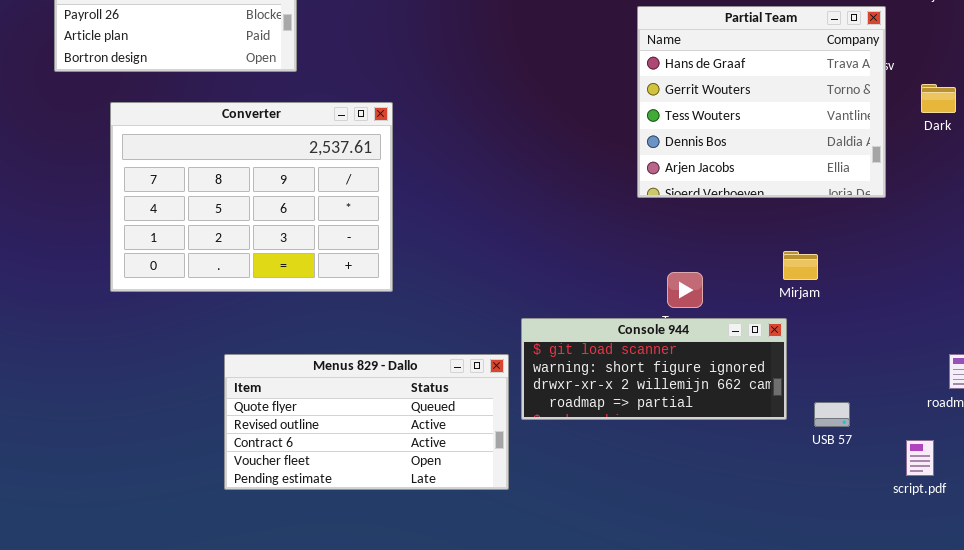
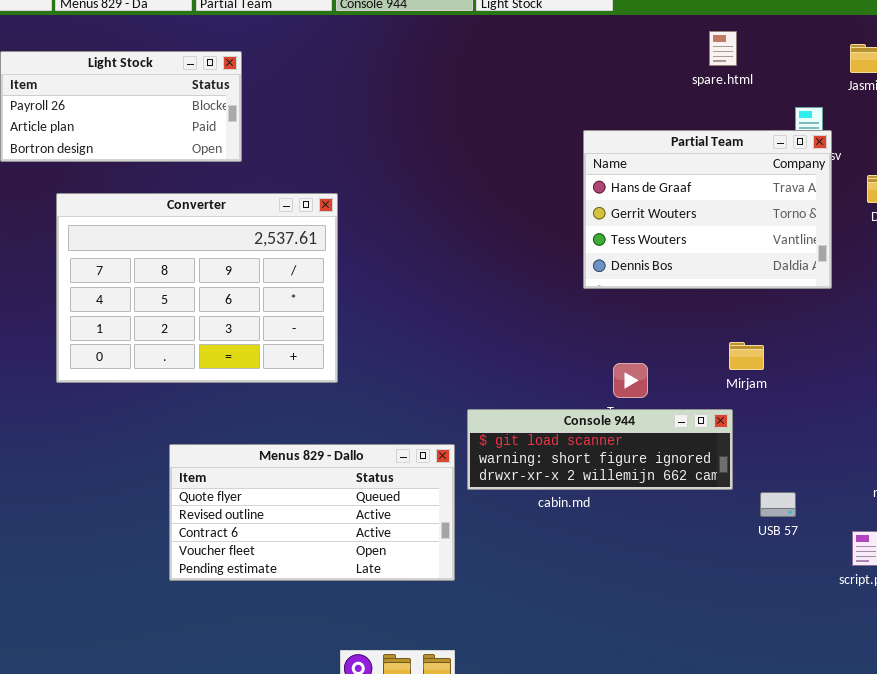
Partial Team: [637,6,886,198] -> [583,130,832,289], resized
Console 944: [521,318,787,420] -> [467,409,733,490], resized

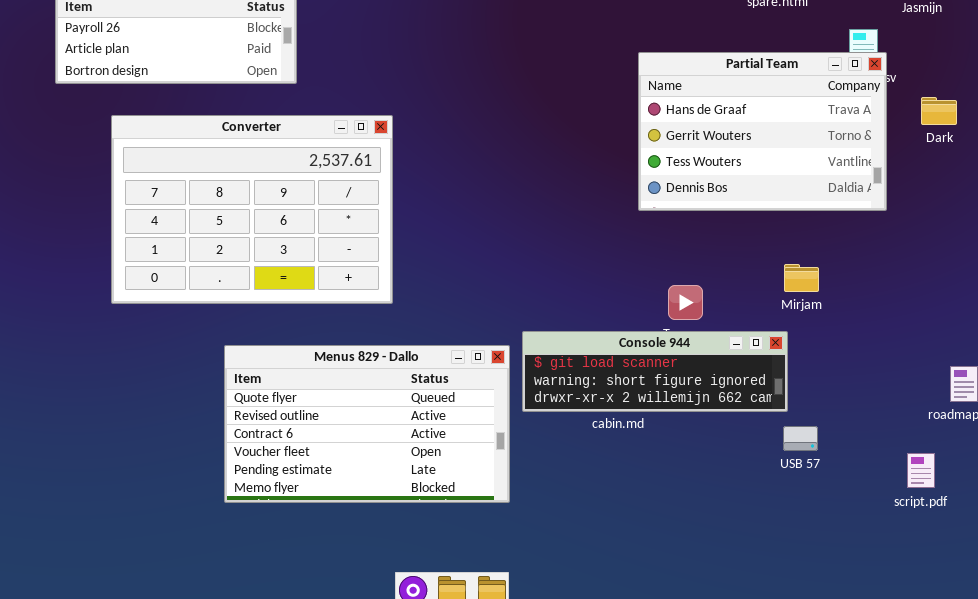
Menus 829 - Dallo: [169,444,455,581] -> [224,345,510,503], resized
USB 57: [760,492,796,517] -> [783,426,818,451], moved

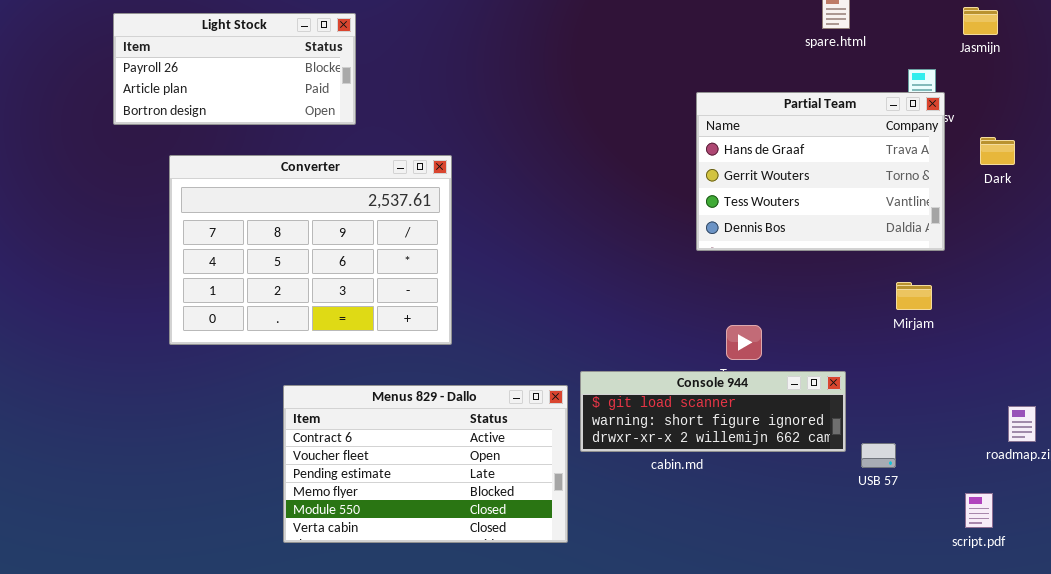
Mirjam: [784,264,819,292] -> [896,282,932,310], moved
Menus 829 - Dallo: [224,345,510,503] -> [283,385,568,543], scrolled down 2 rows
USB 57: [783,426,818,451] -> [861,443,896,468], moved

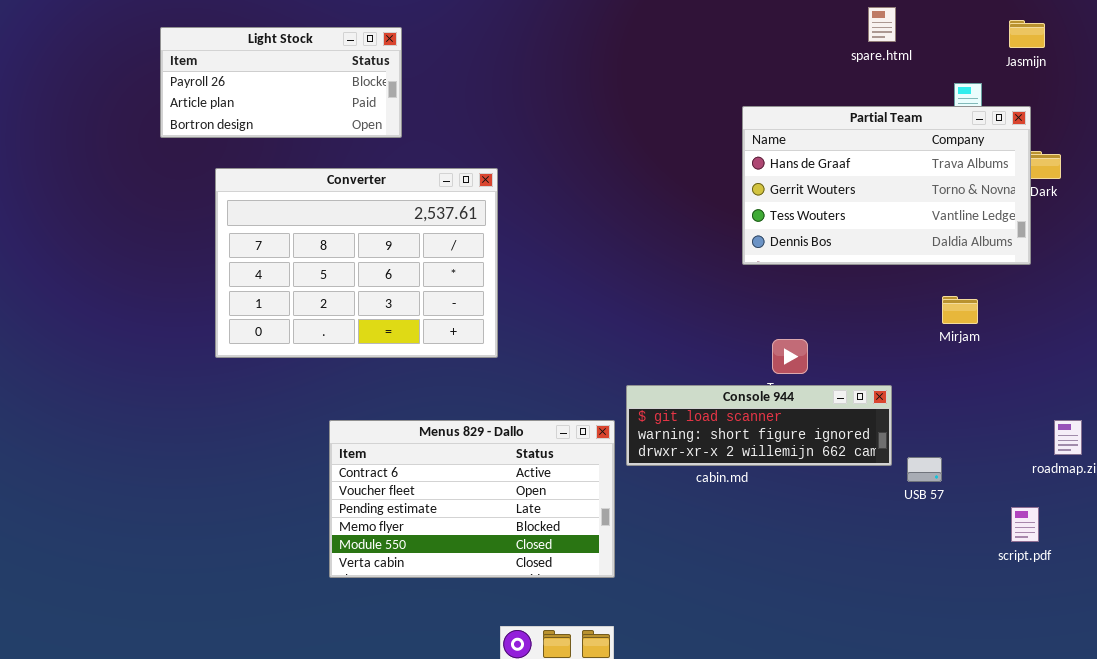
Partial Team: [696,92,945,251] -> [742,106,1031,265], resized
Menus 829 - Dallo: [283,385,568,543] -> [329,420,615,578], moved

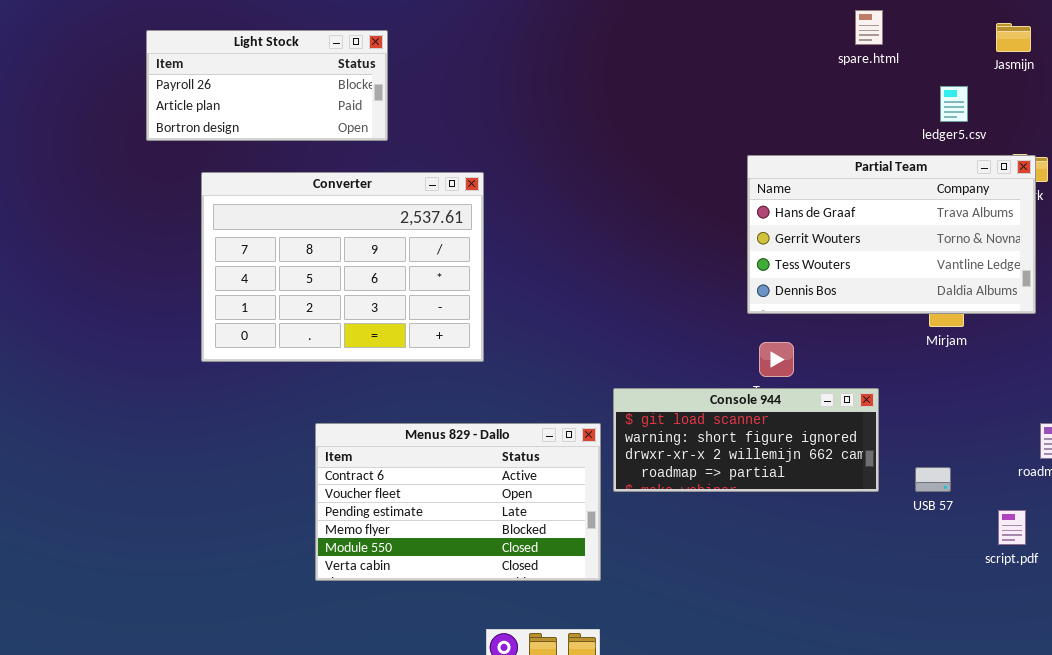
Partial Team: [742,106,1031,265] -> [747,155,1036,314], moved
Console 944: [626,385,892,466] -> [613,388,879,492], resized
USB 57: [907,457,942,482] -> [915,467,951,492], moved

